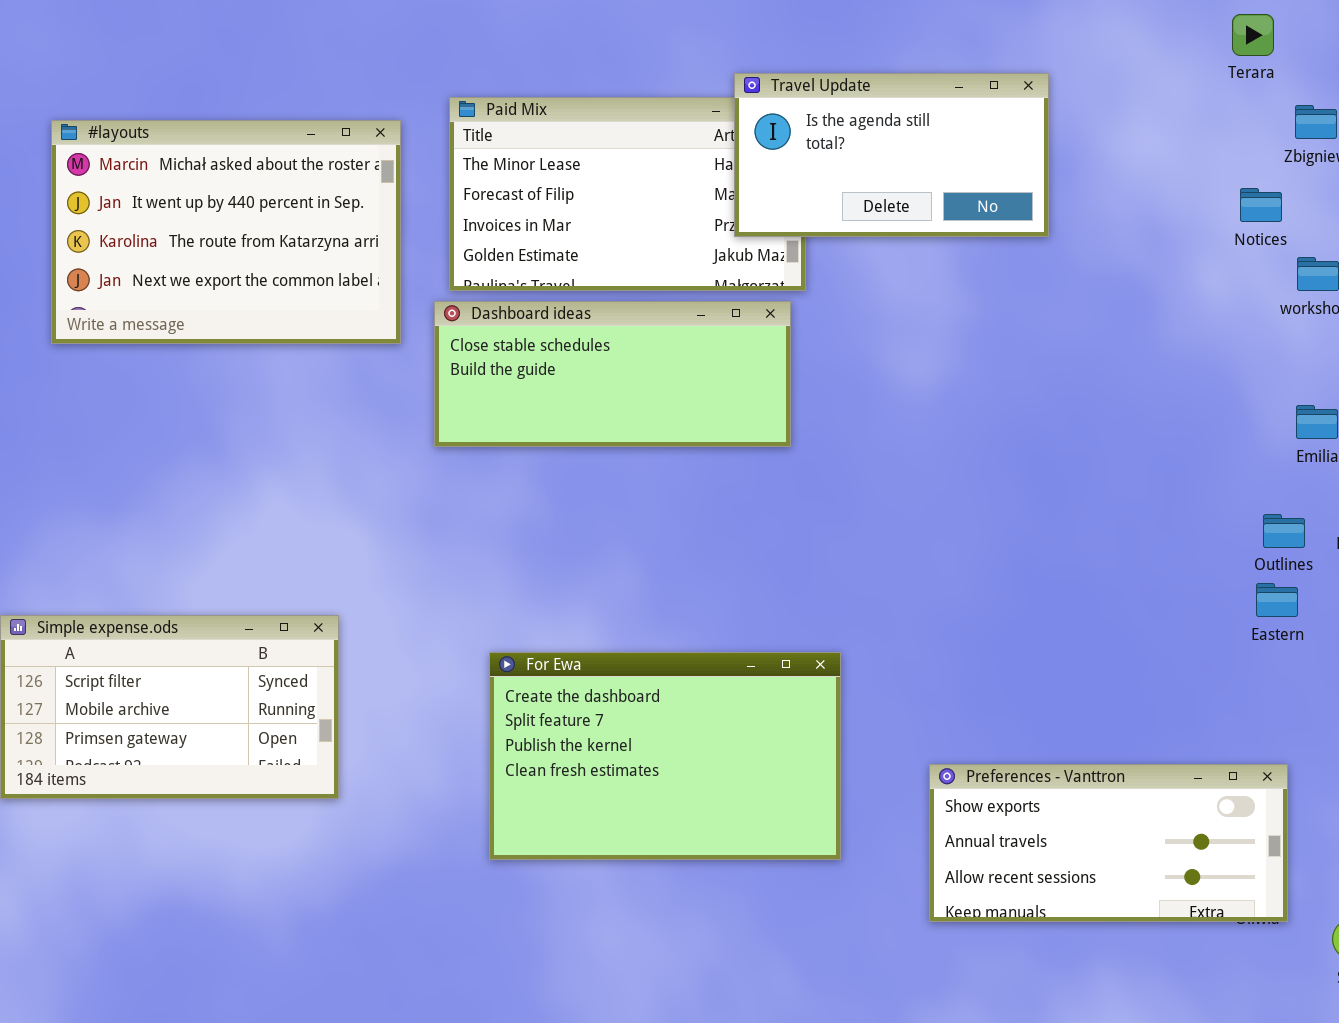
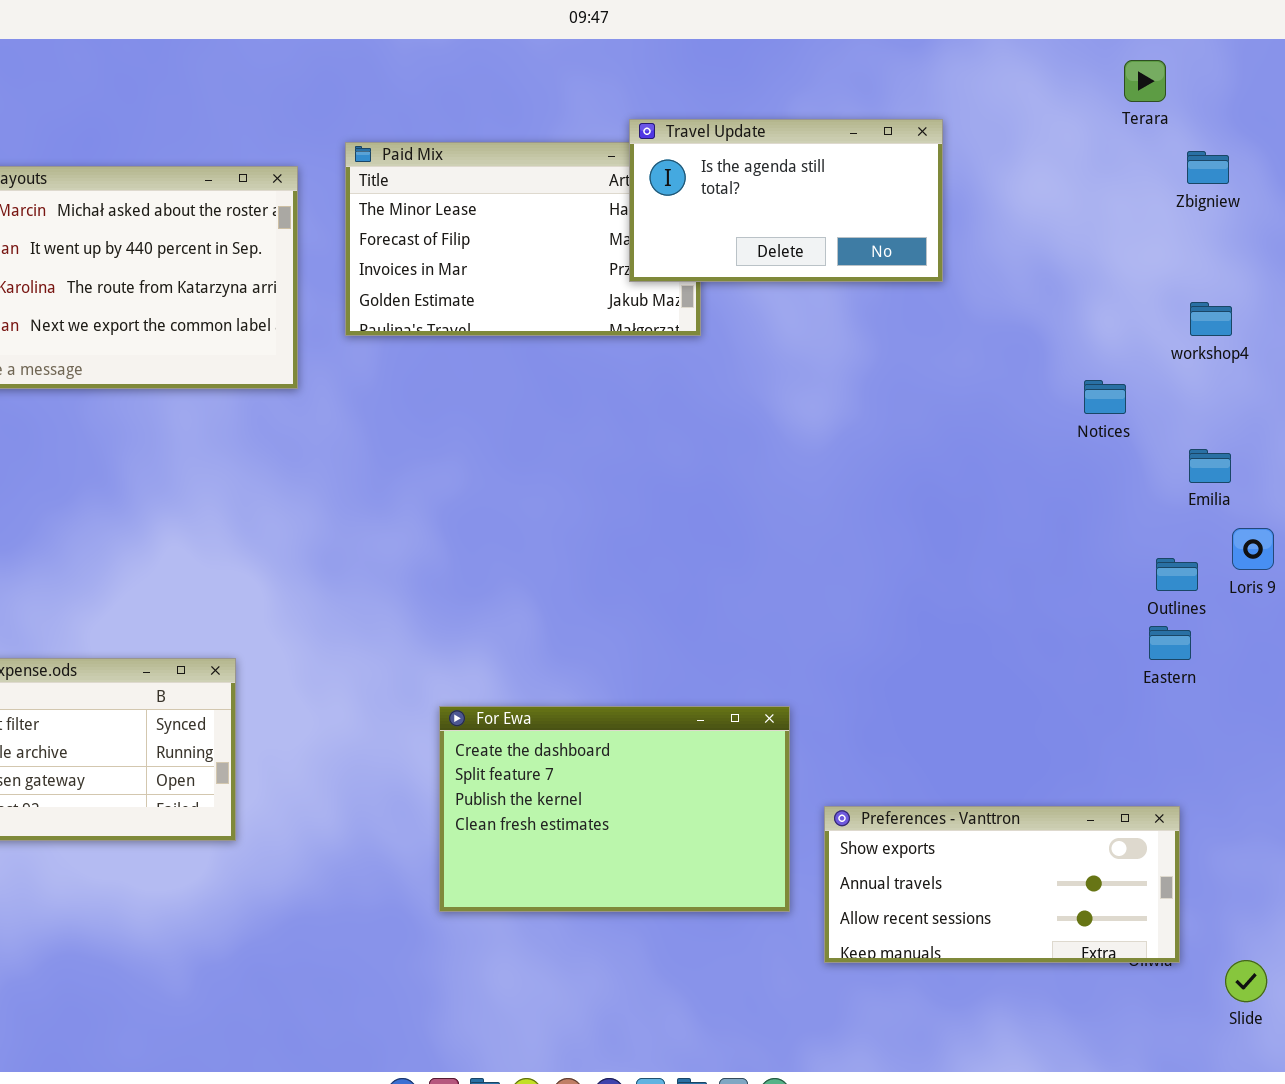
Notices: [1240,188,1282,222] -> [1084,380,1126,414], moved
Dashboard ideas: [434,301,791,447] -> none, closed
For Ewa: [489,652,841,860] -> [439,706,790,912], moved

